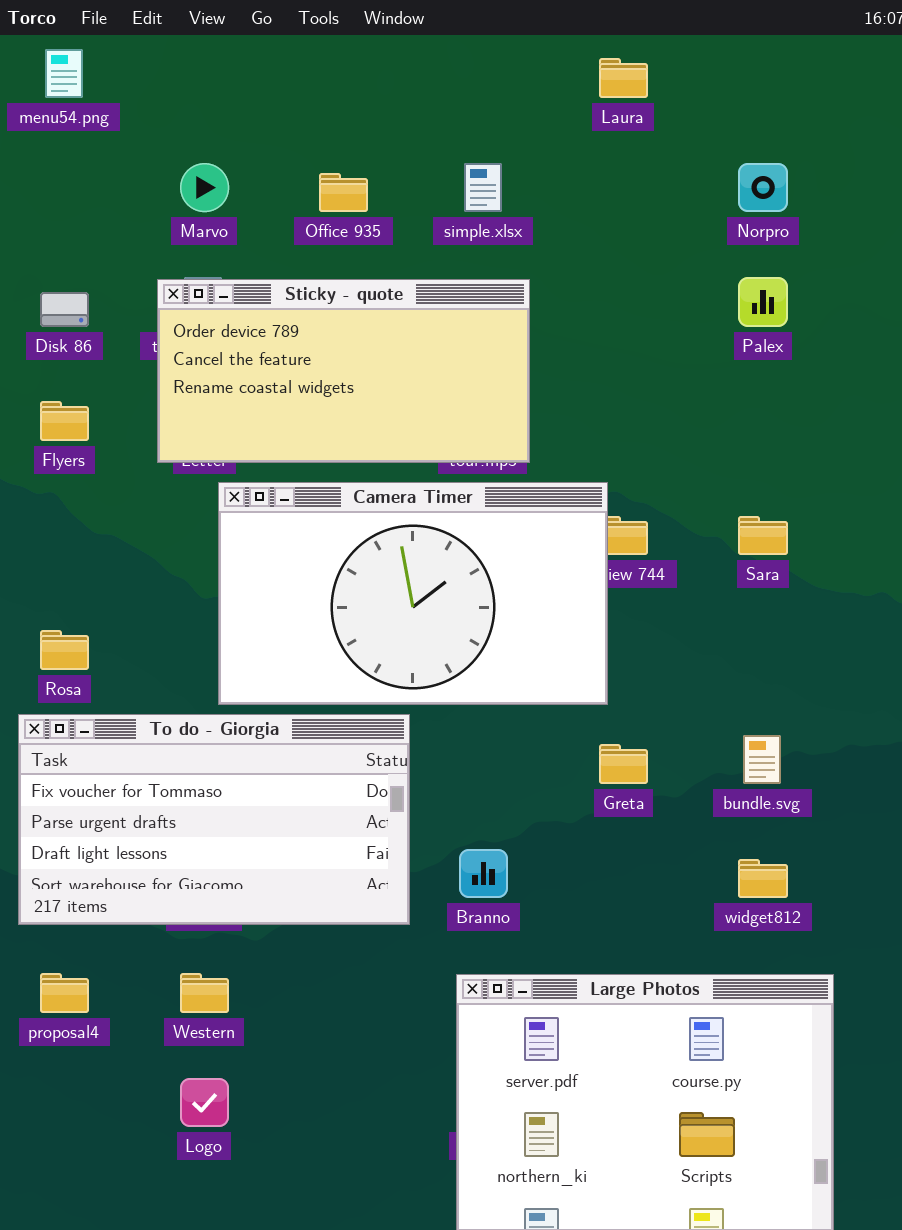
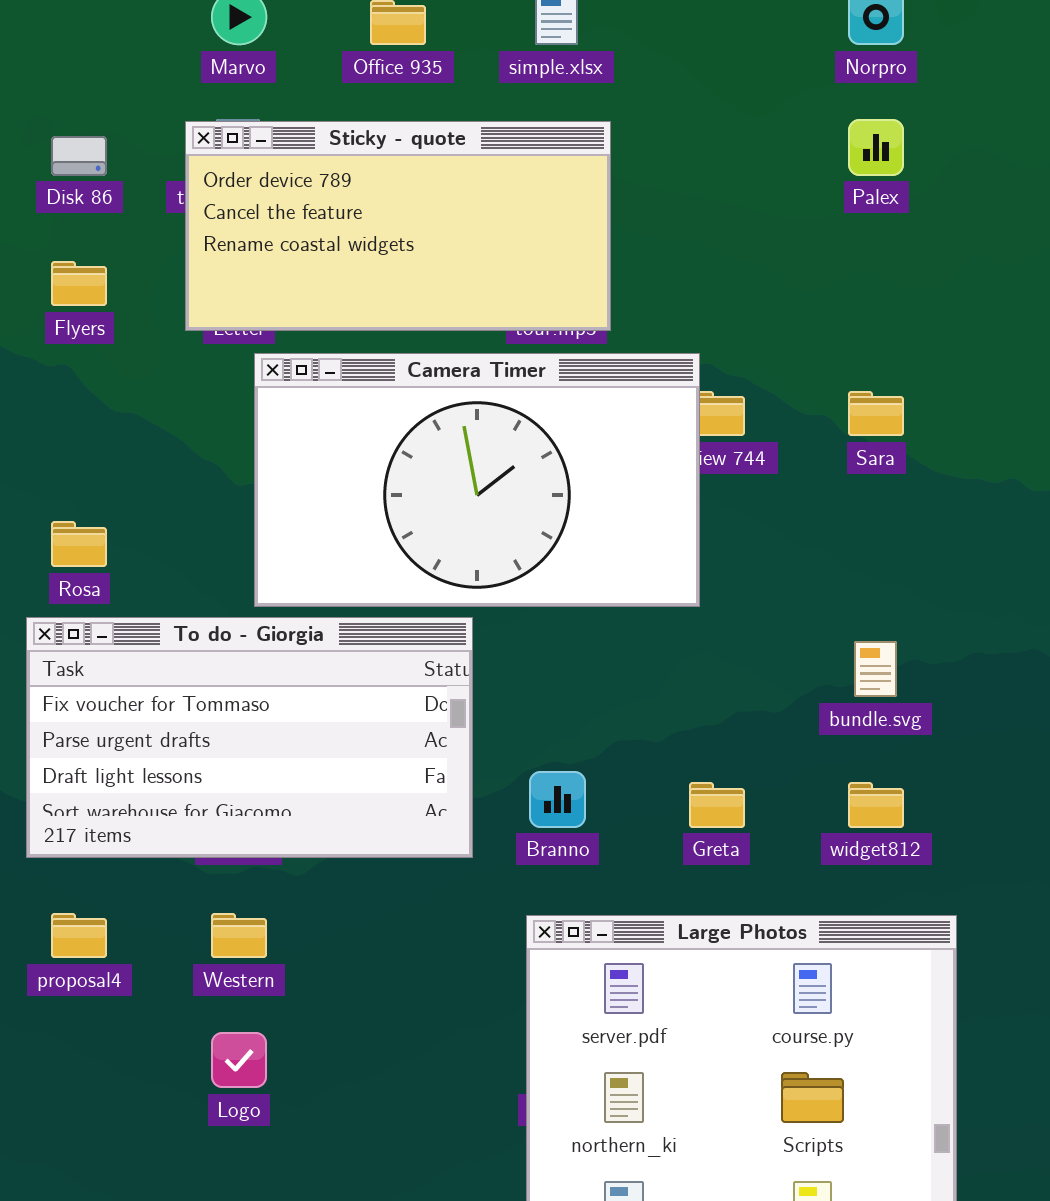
Greta: [599,744,648,784] -> [689,782,745,828], moved

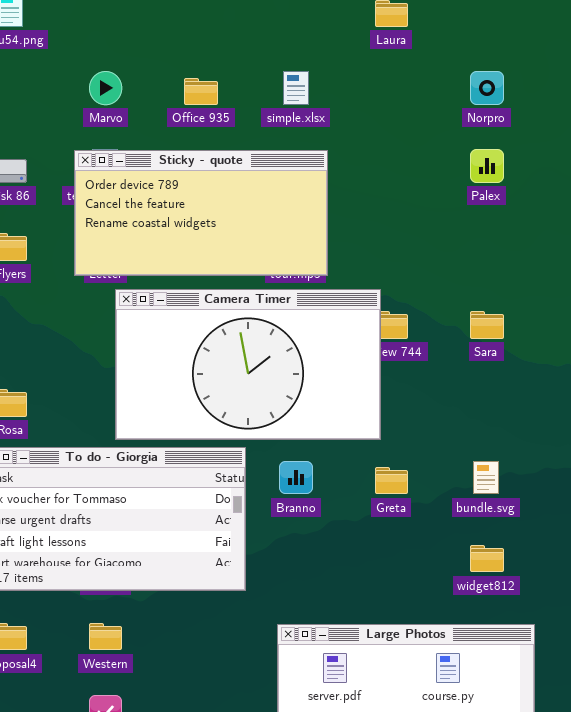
Branno: [529,771,586,828] -> [279,461,313,494], moved
Greta: [689,782,745,828] -> [375,467,408,494], moved

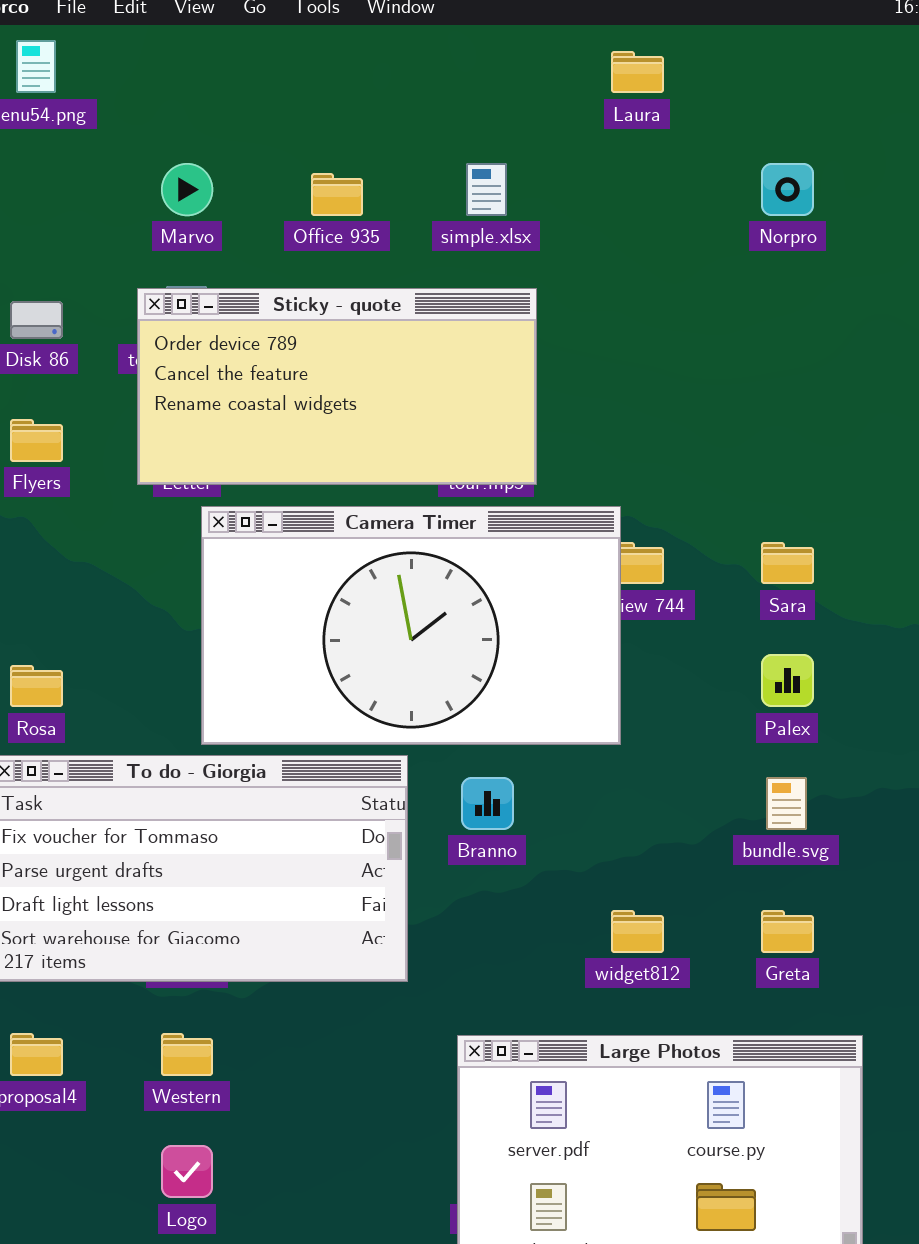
Palex: [470,149,504,183] -> [761,654,814,707], moved
Greta: [375,467,408,494] -> [761,910,814,953], moved
widget812: [470,545,504,572] -> [611,910,664,953], moved

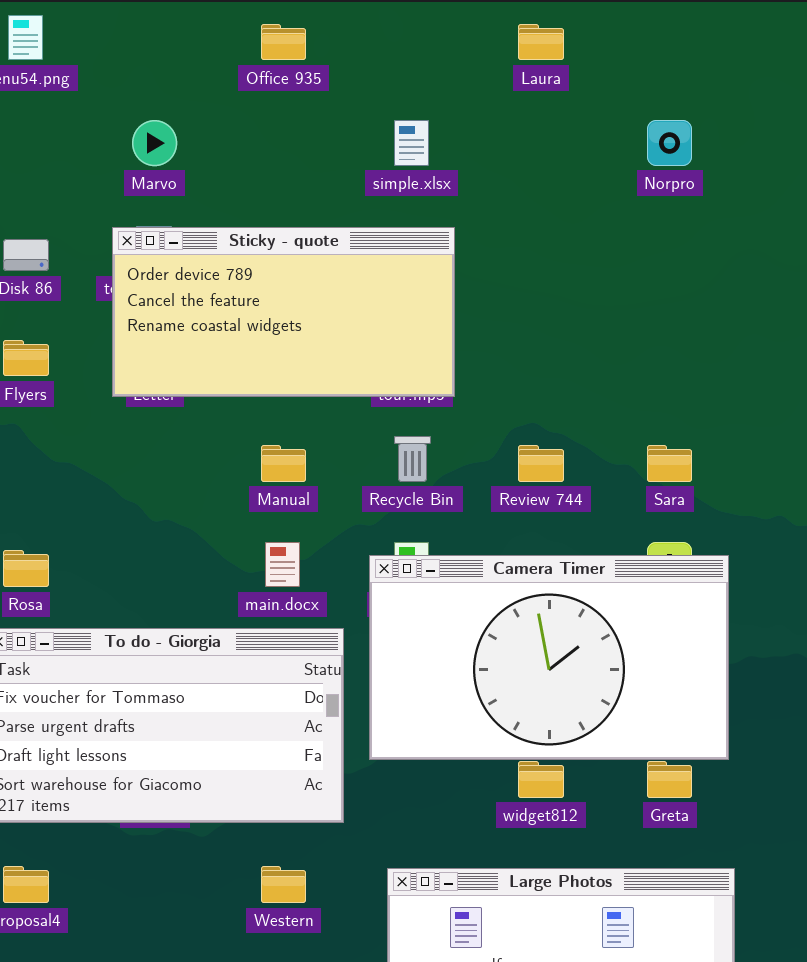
Office 935: [311,173,363,216] -> [261,24,306,60], moved
Camera Timer: [201,506,621,745] -> [369,555,729,760], moved
Western: [161,1033,213,1076] -> [261,866,306,903], moved

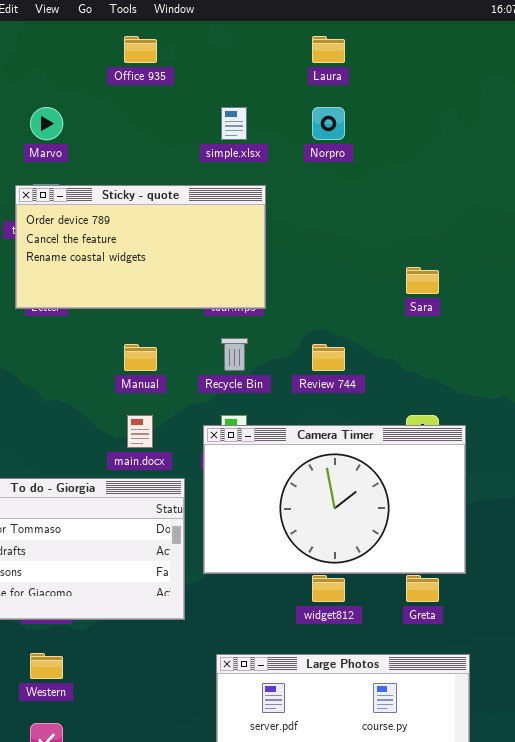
Norpro: [647,120,692,166] -> [312,107,345,140], moved
Sara: [647,445,692,482] -> [406,267,439,294], moved
Western: [261,866,306,903] -> [30,653,63,679], moved

